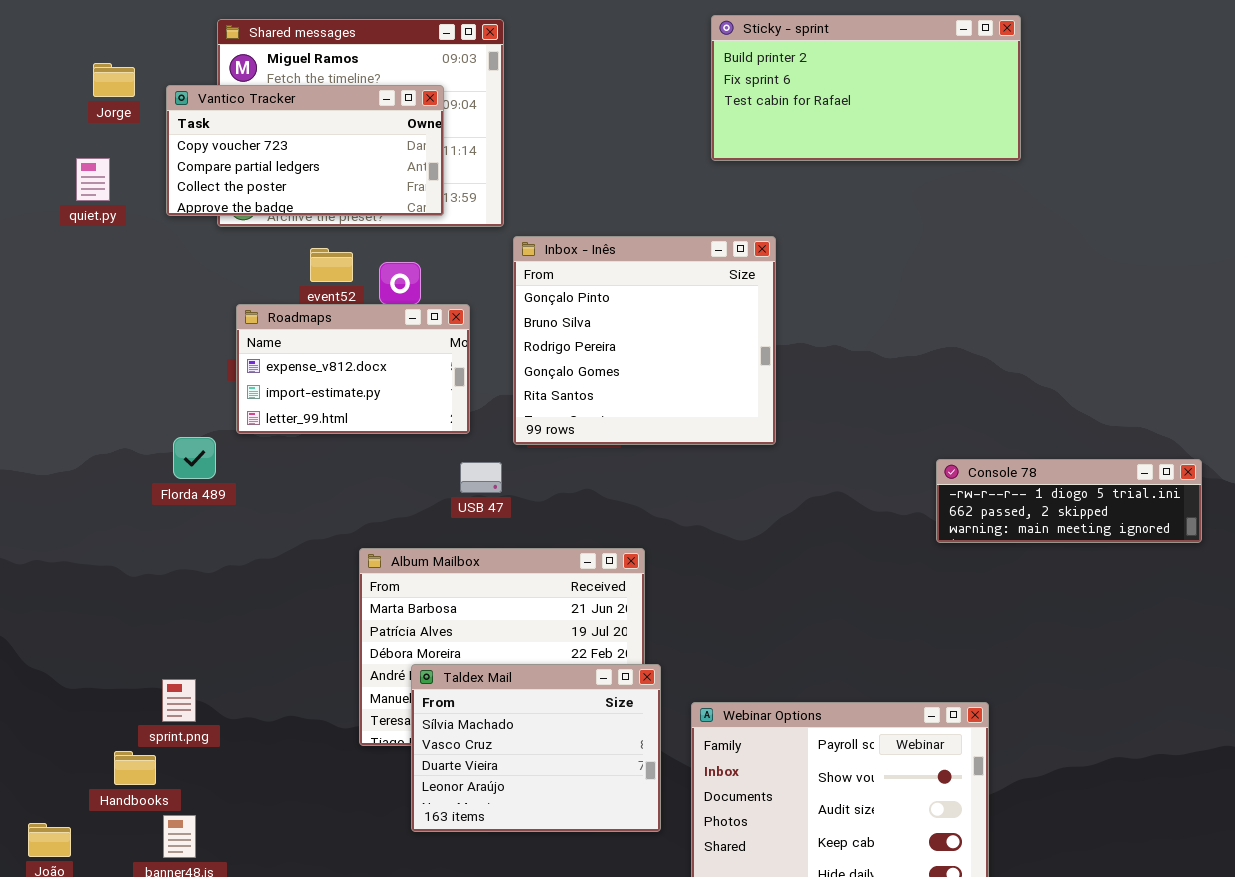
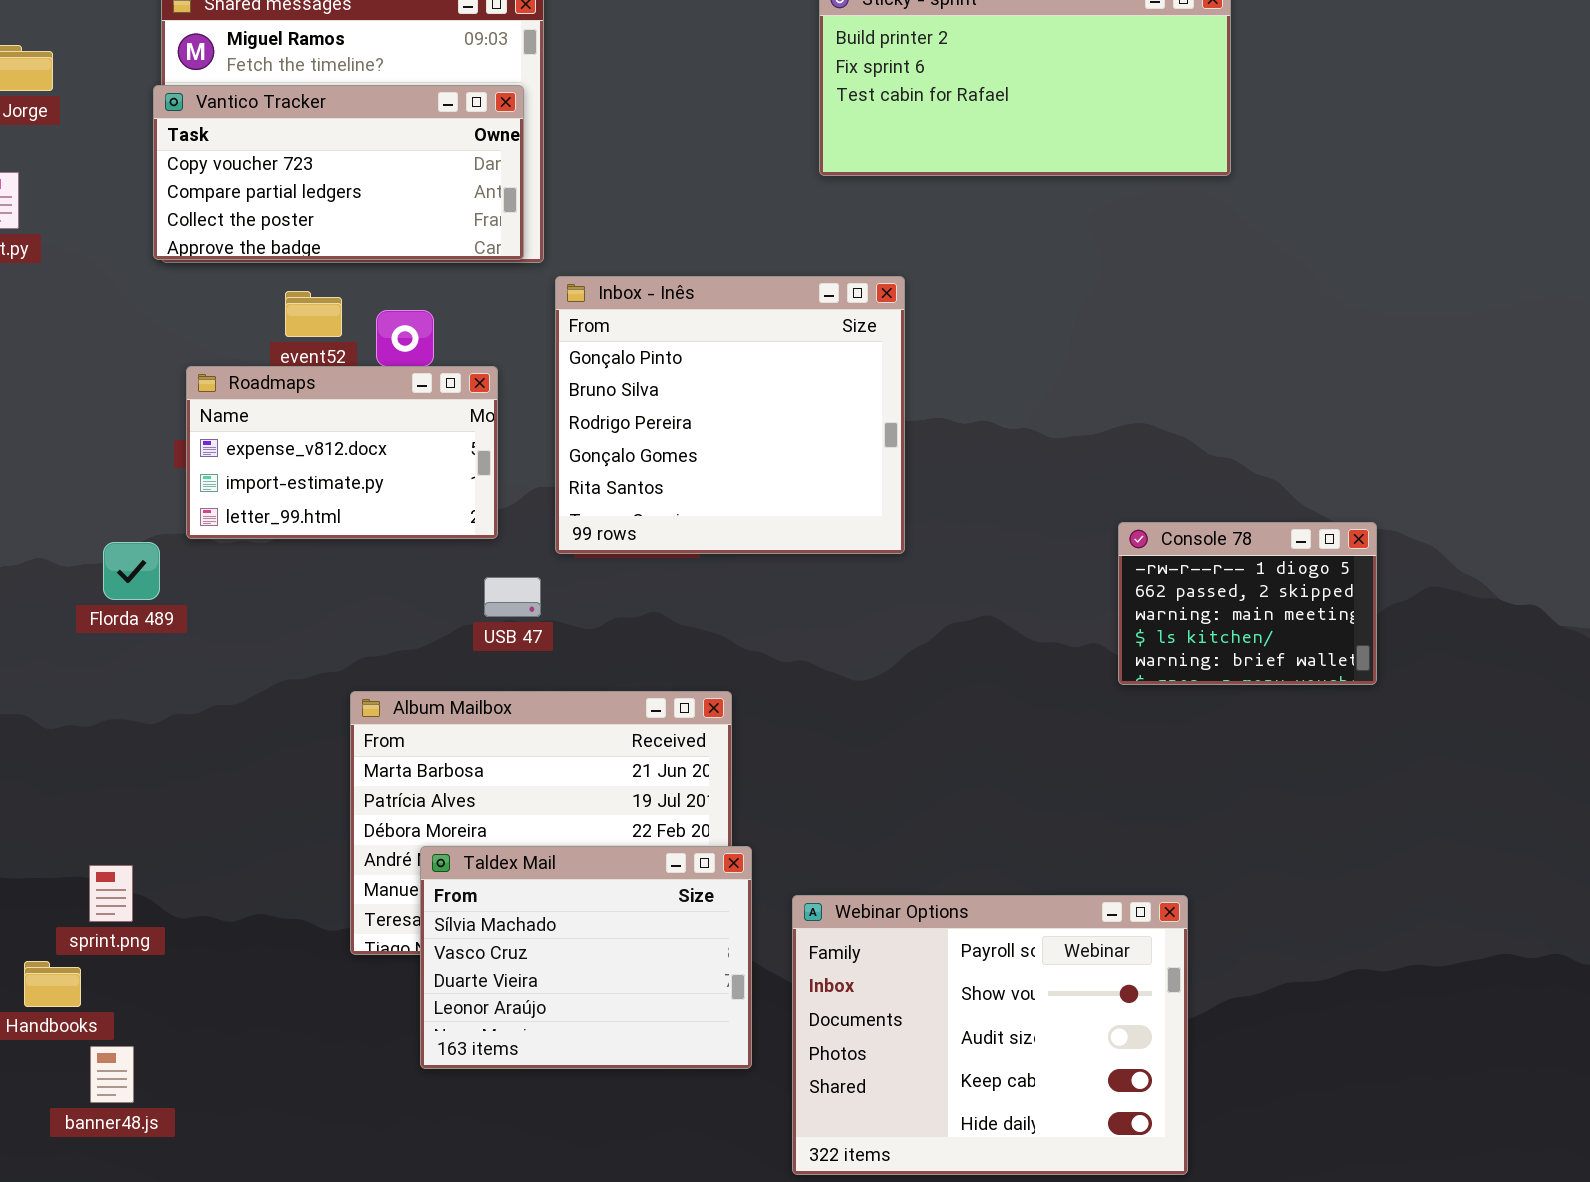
Vantico Tracker: [166,85,444,216] -> [153,85,524,260], moved
Console 78: [936,459,1202,543] -> [1118,522,1377,685], resized

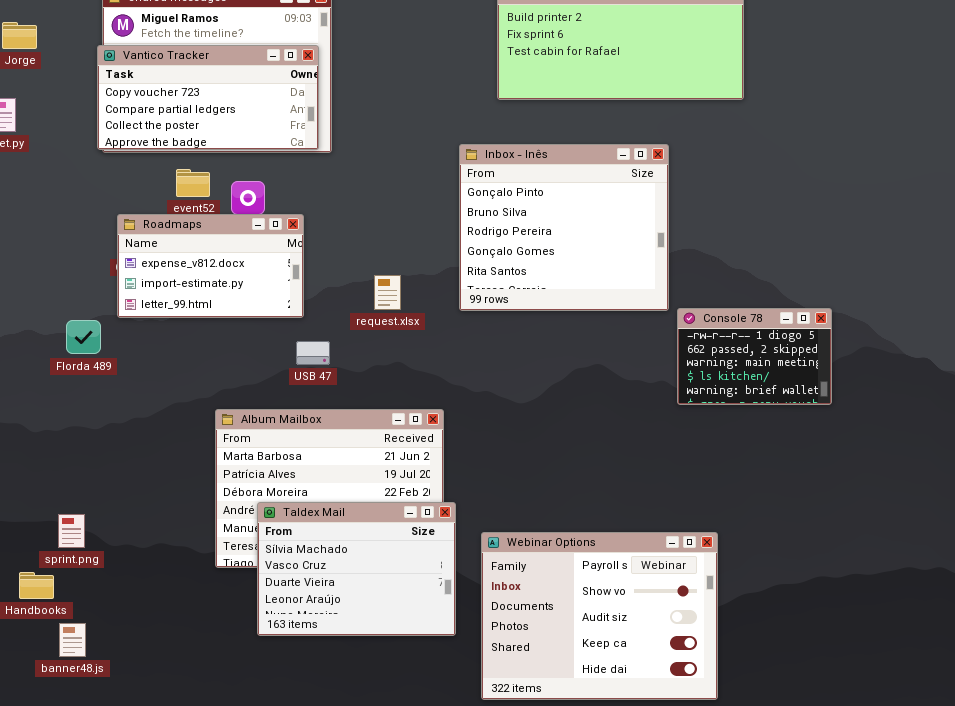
Inbox - Inês: [555,276,905,554] -> [459,144,669,311], moved

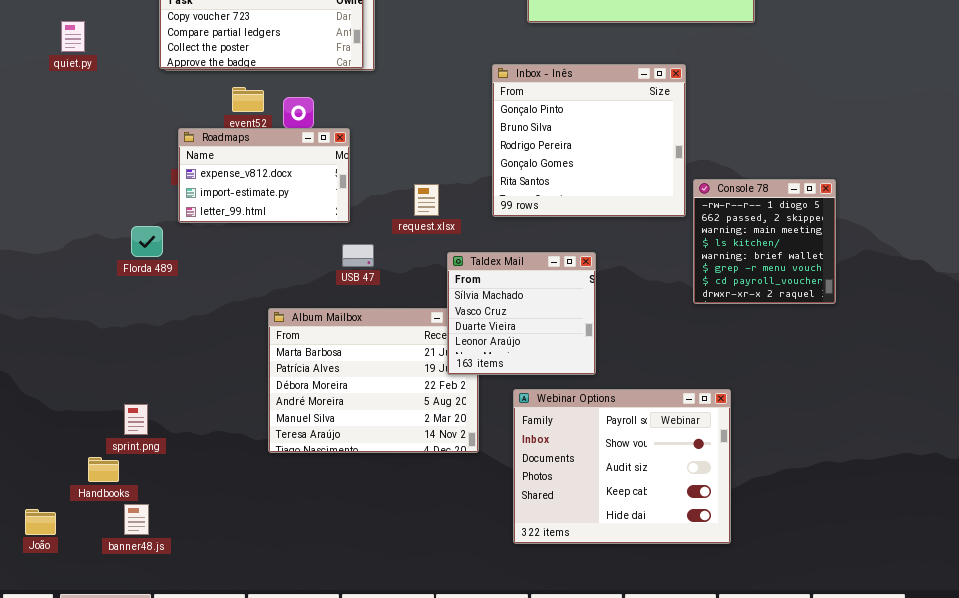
Console 78: [677,308,832,405] -> [693,179,836,304], resized
Taldex Mail: [257,502,456,636] -> [447,252,596,375], moved, resized
Webinar Options: [481,532,718,700] -> [513,389,731,544], moved

